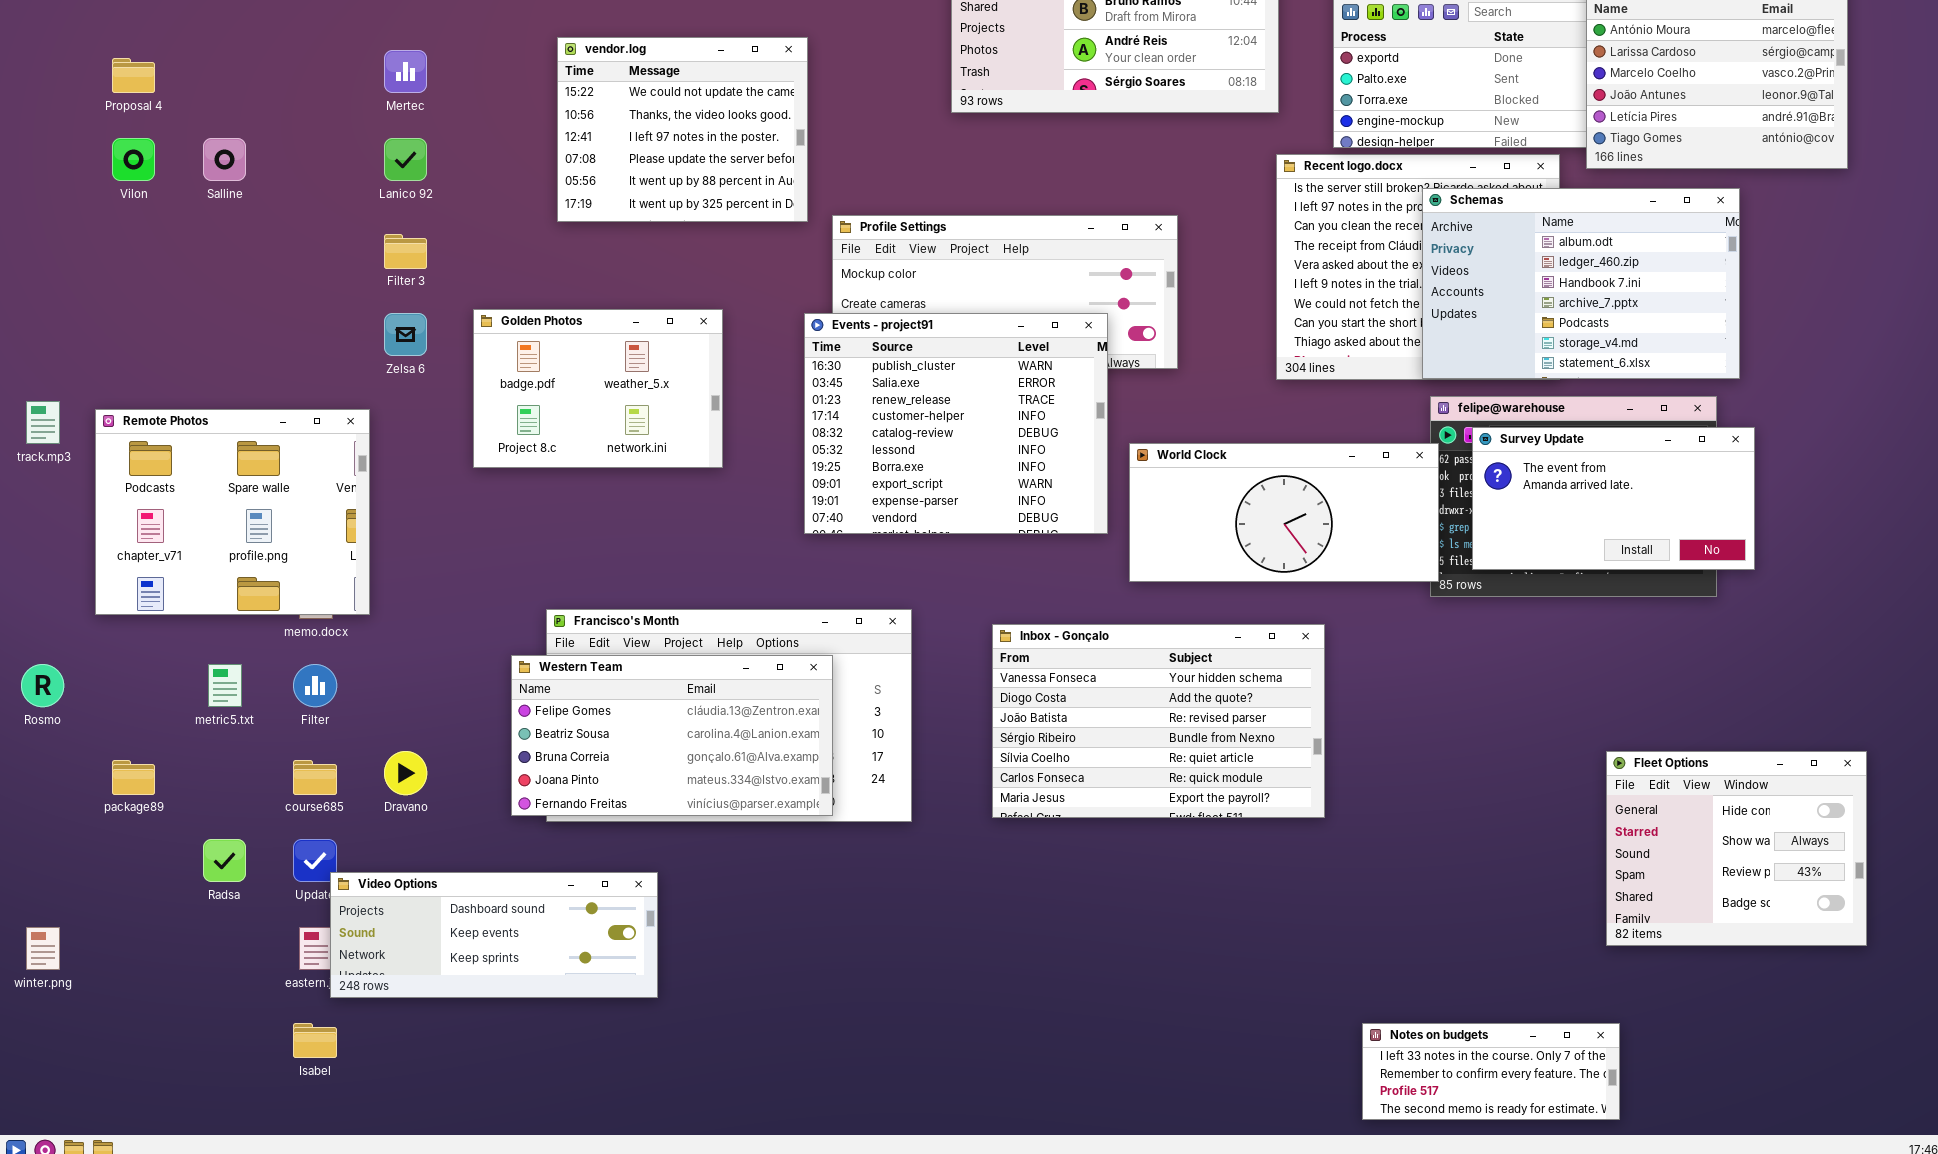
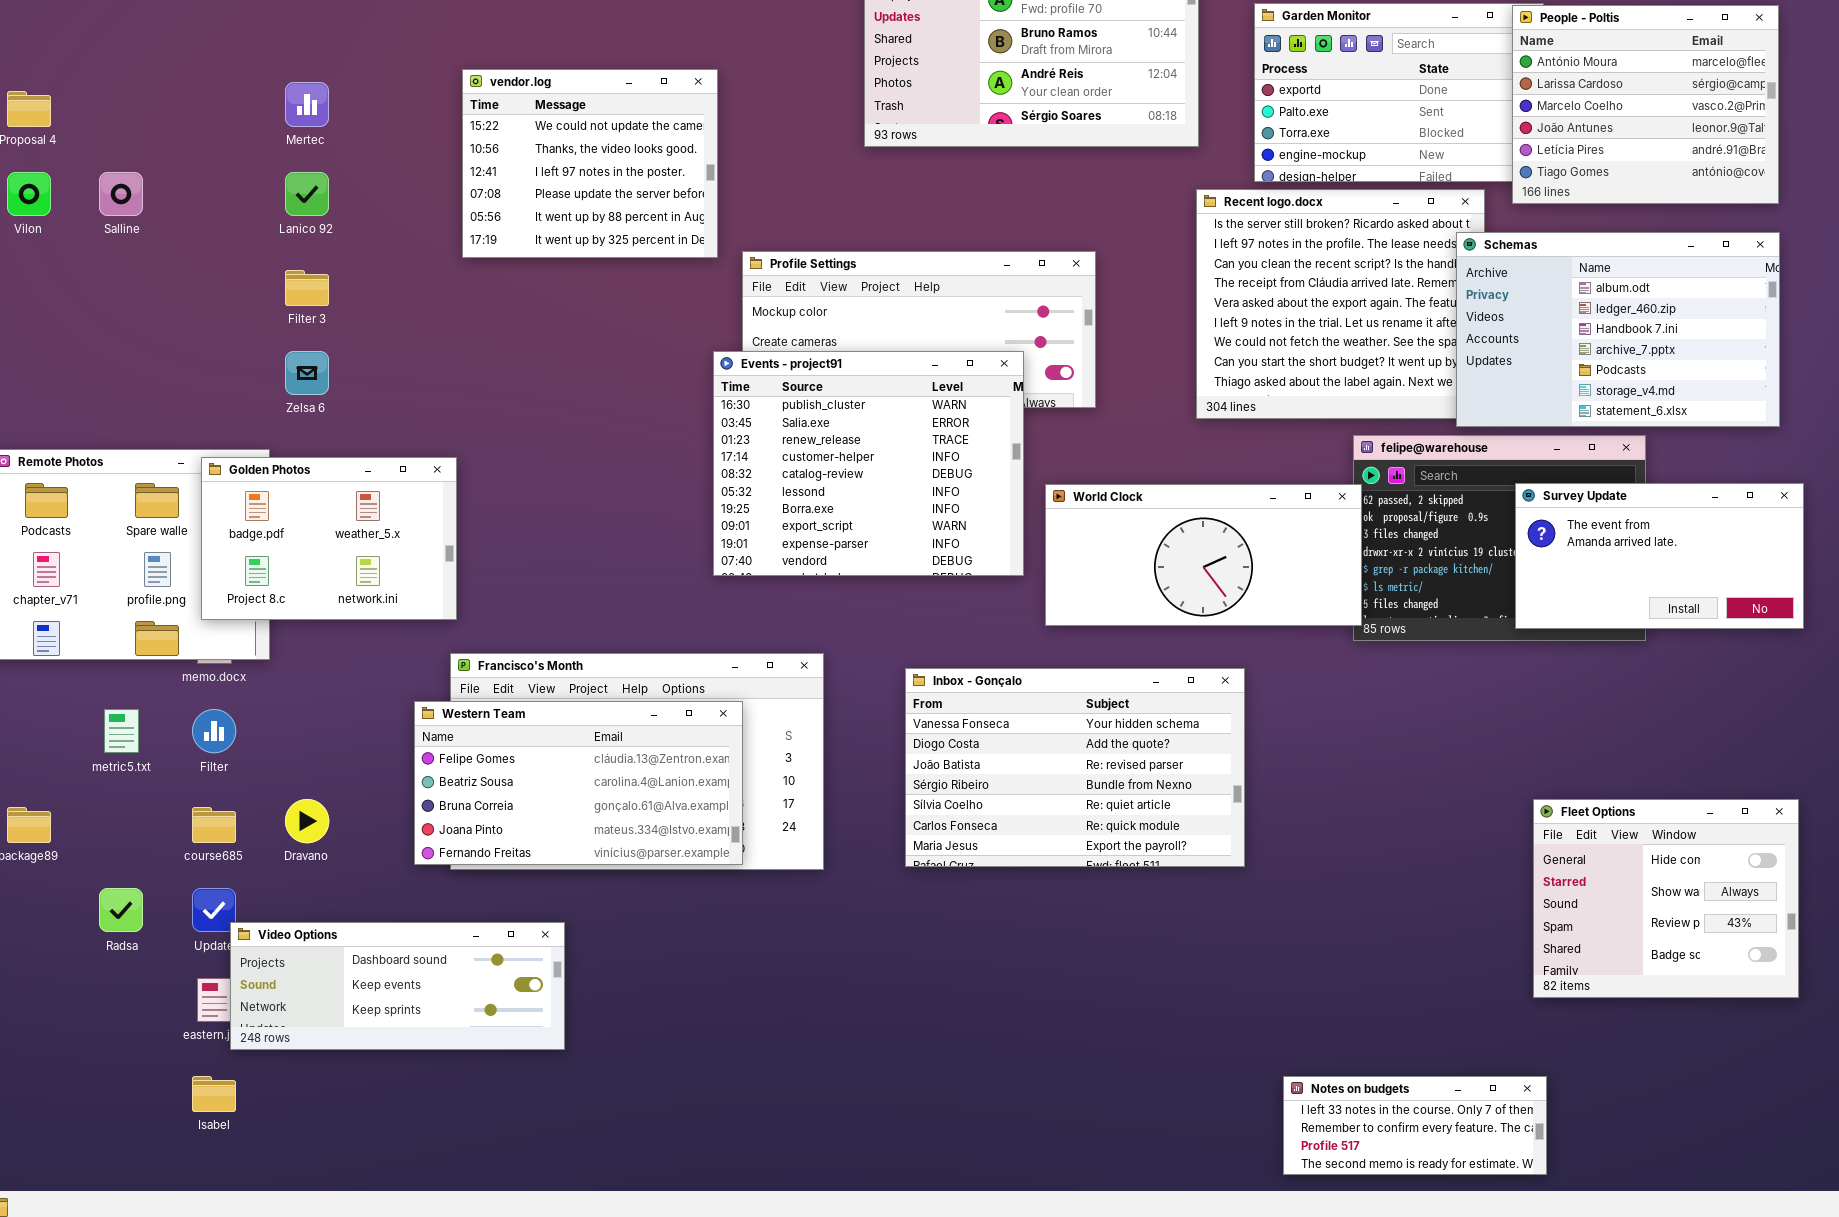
Schemas: [1422,188,1740,379] -> [1456,232,1780,427], moved
Golden Photos: [473,309,723,468] -> [201,457,457,620], moved
Survey Update: [1472,427,1755,570] -> [1515,483,1804,629], moved

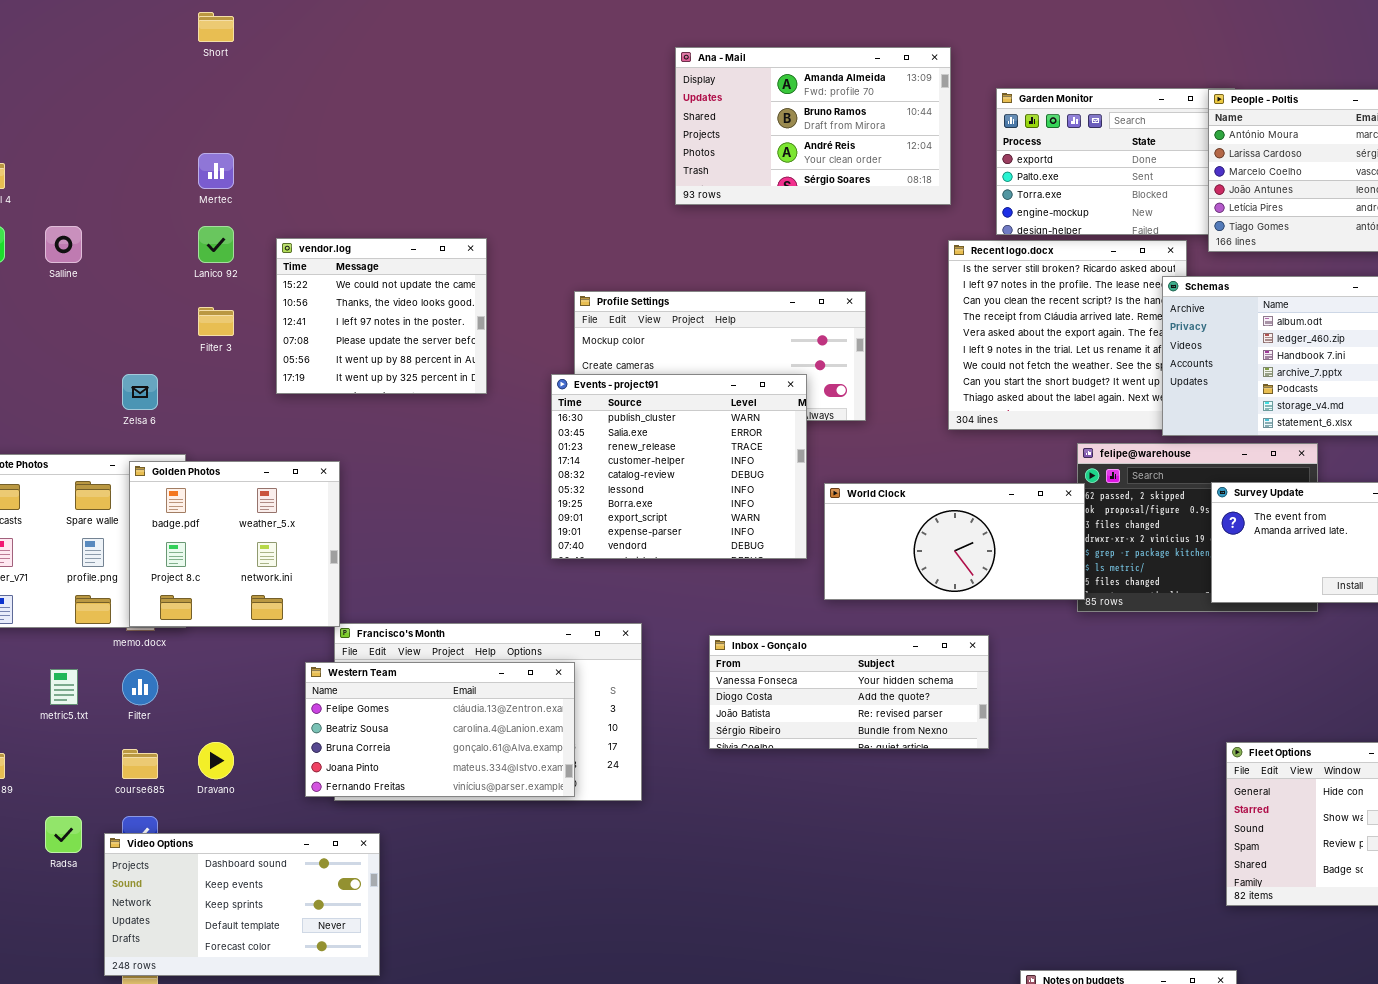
vendor.log: [462,69,718,258] -> [276,238,487,394], moved
Zelsa 6: [285,351,329,395] -> [122,374,158,410], moved
Golden Photos: [201,457,457,620] -> [129,461,340,627], resized
Inbox - Gonçalo: [905,668,1245,867] -> [709,635,989,749], resized
Video Options: [230,922,565,1050] -> [104,833,380,976], moved, resized

